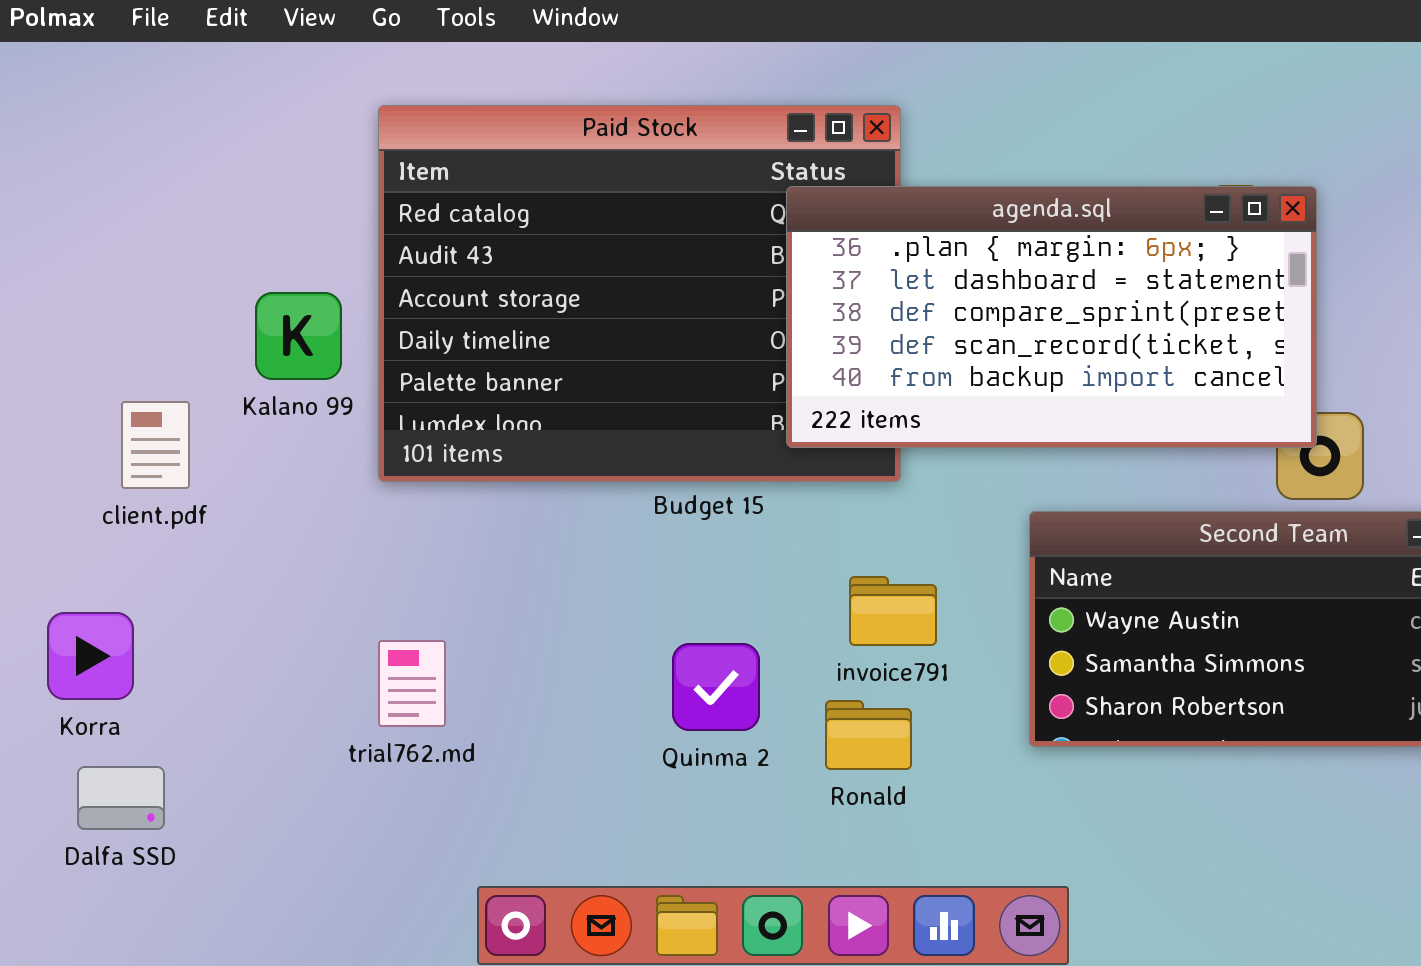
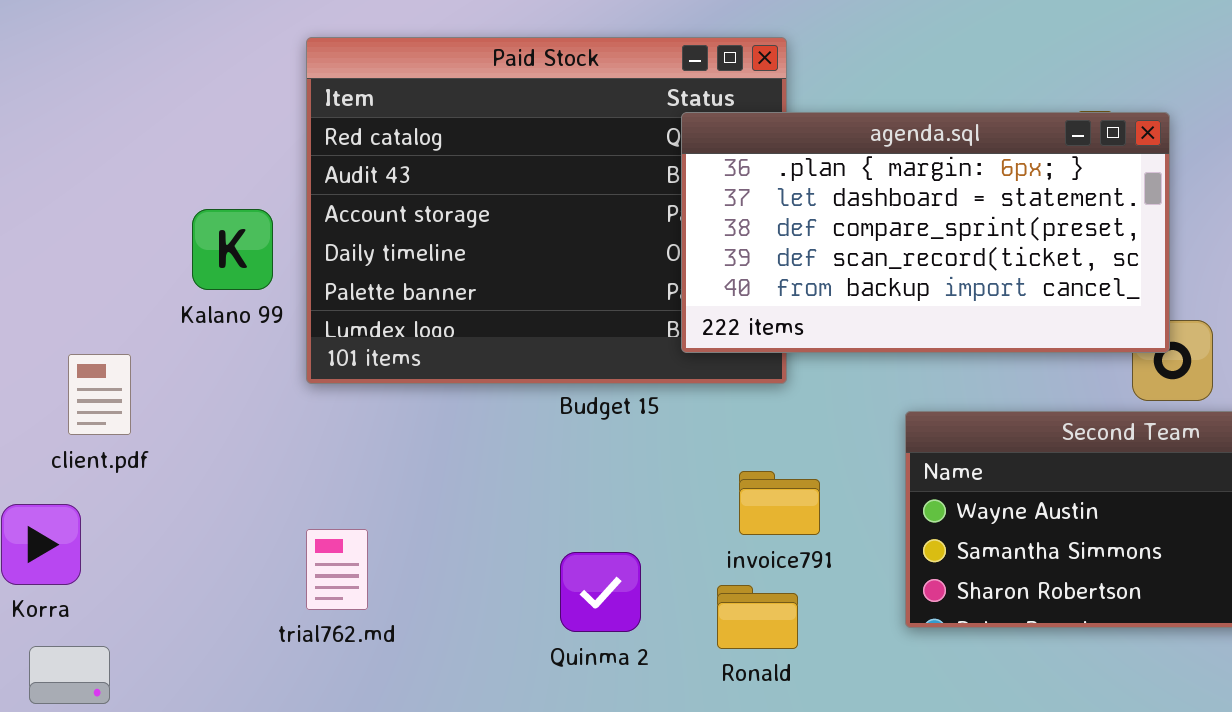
client.pdf: [121,401,190,489] -> [68,354,131,435], moved
Quinma 2: [672,643,760,731] -> [560,552,641,632], moved

